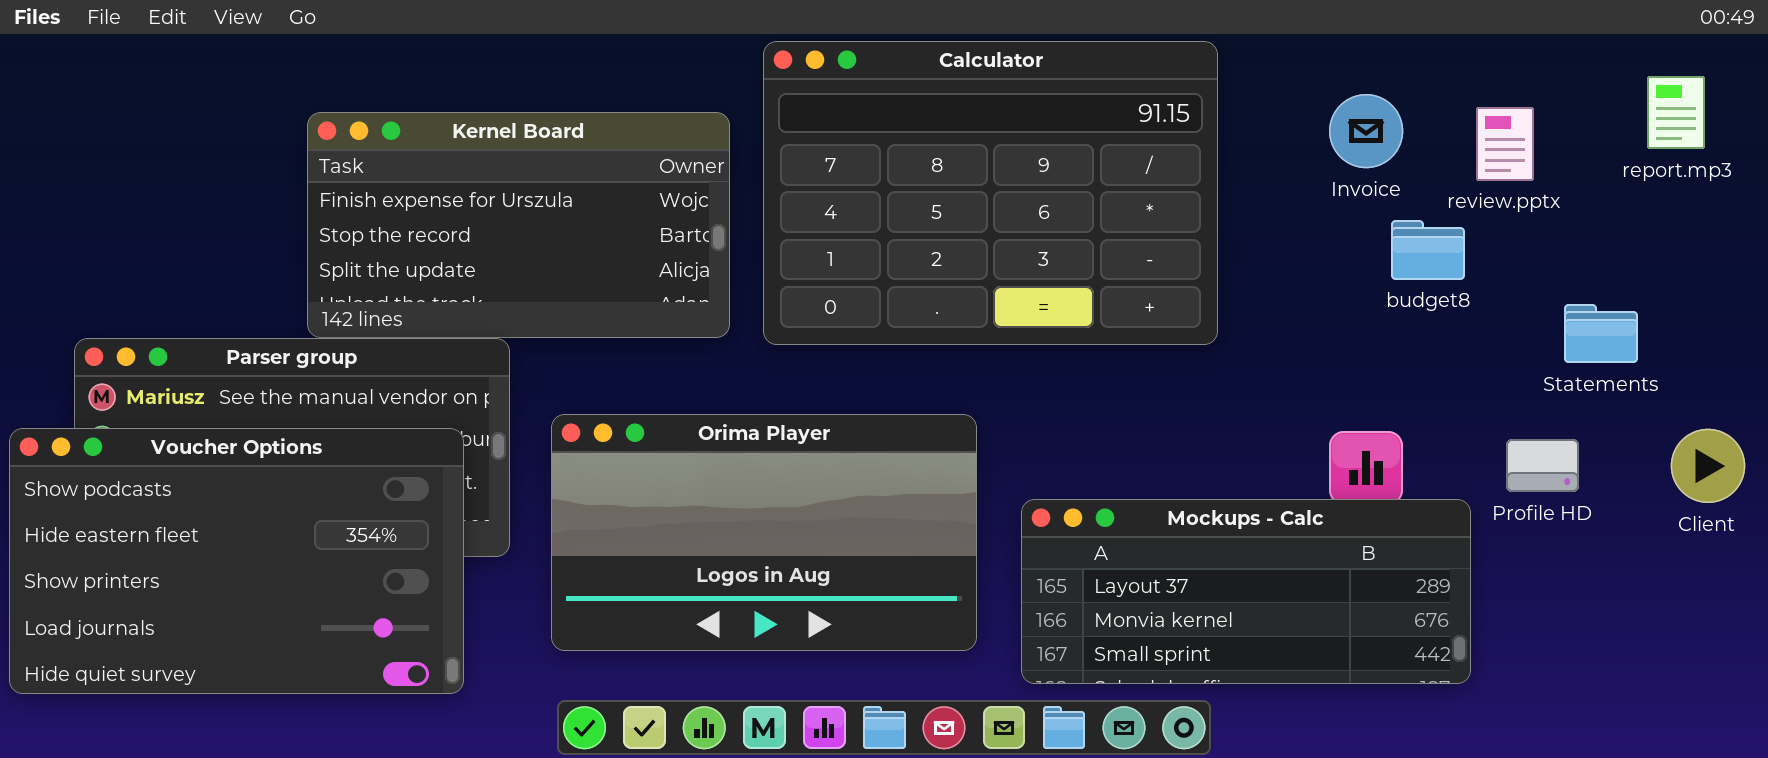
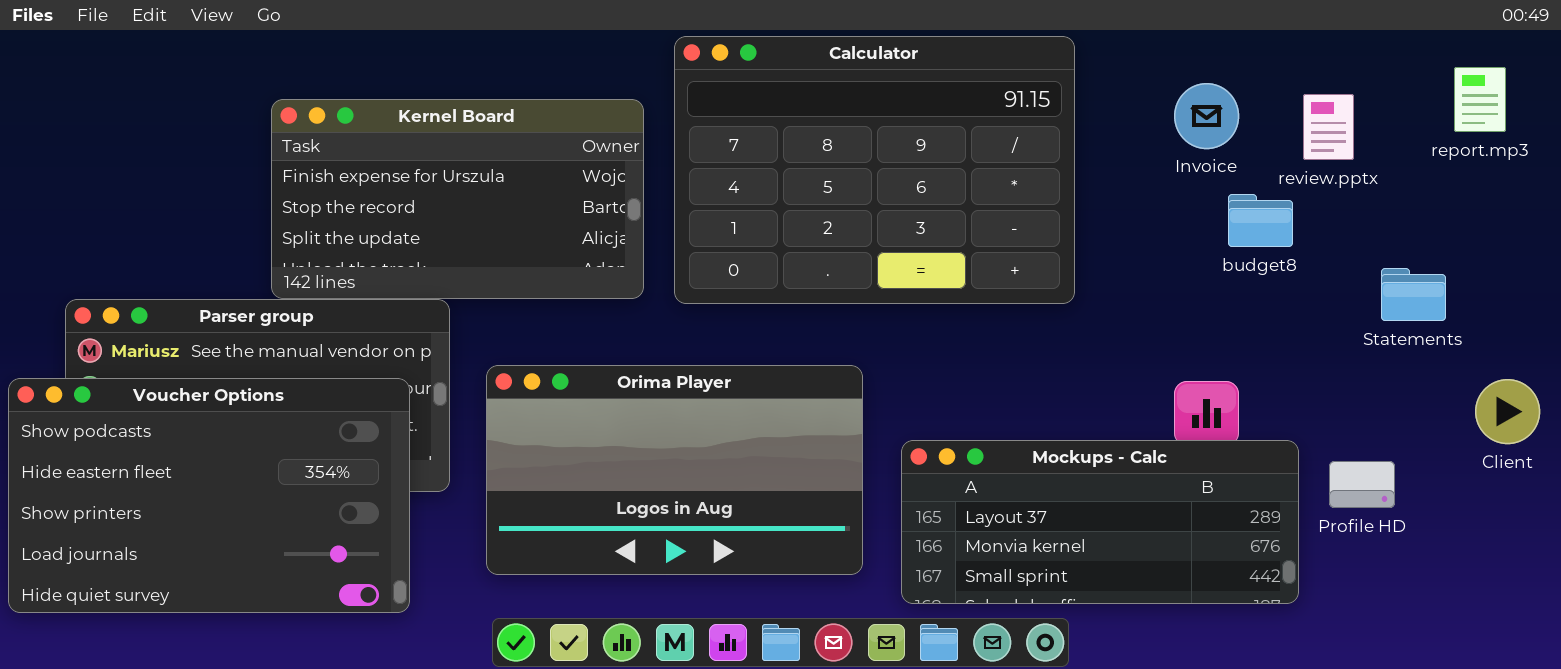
Profile HD: [1506,439,1579,492] -> [1329,461,1395,508], moved

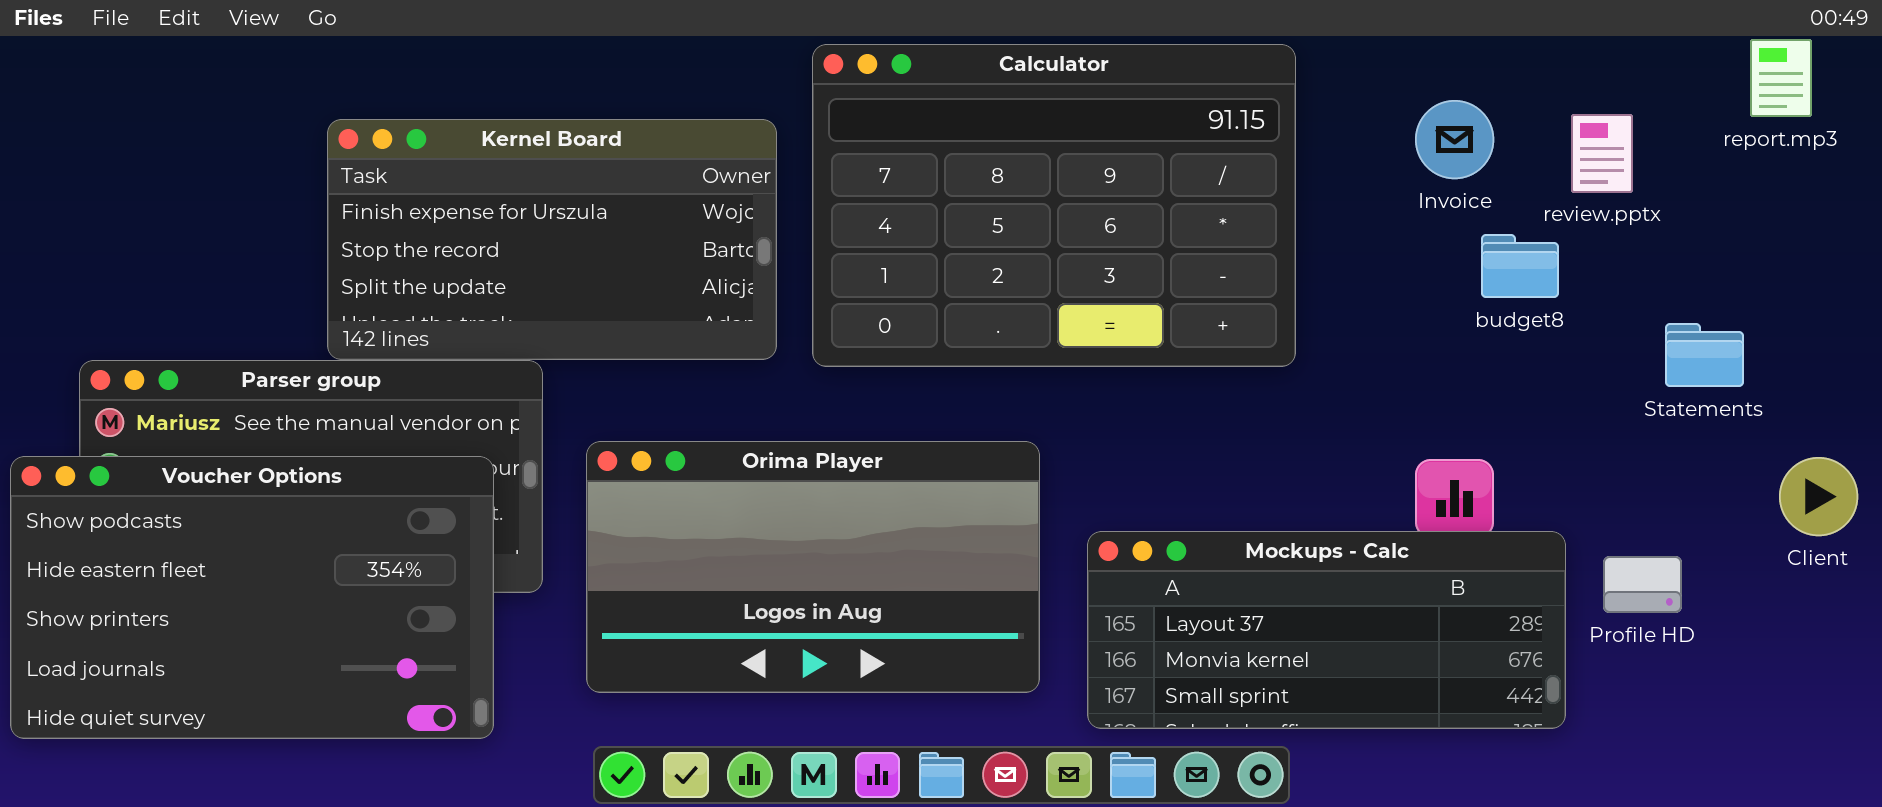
report.mp3: [1454,67,1506,132] -> [1750,39,1812,117], moved

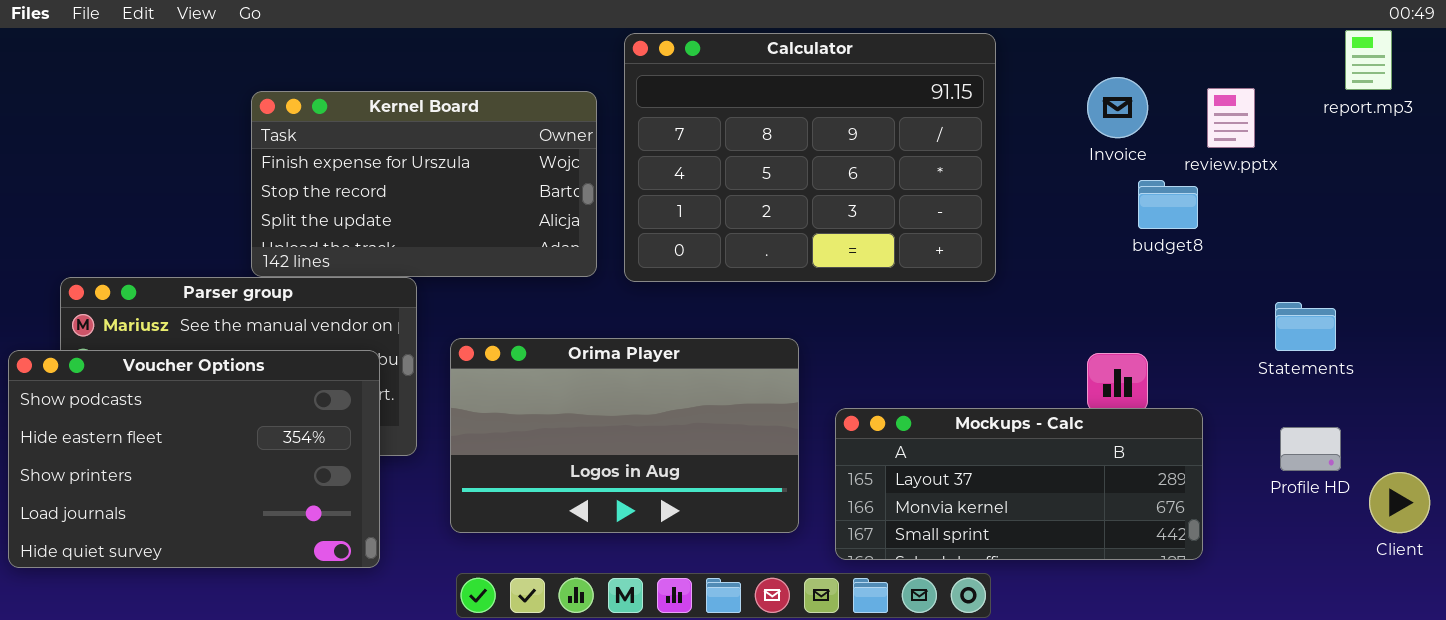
Statements: [1665,323,1744,387] -> [1275,302,1336,351], moved
Client: [1779,457,1858,536] -> [1369,472,1430,533], moved
Profile HD: [1603,556,1682,613] -> [1280,427,1341,471], moved

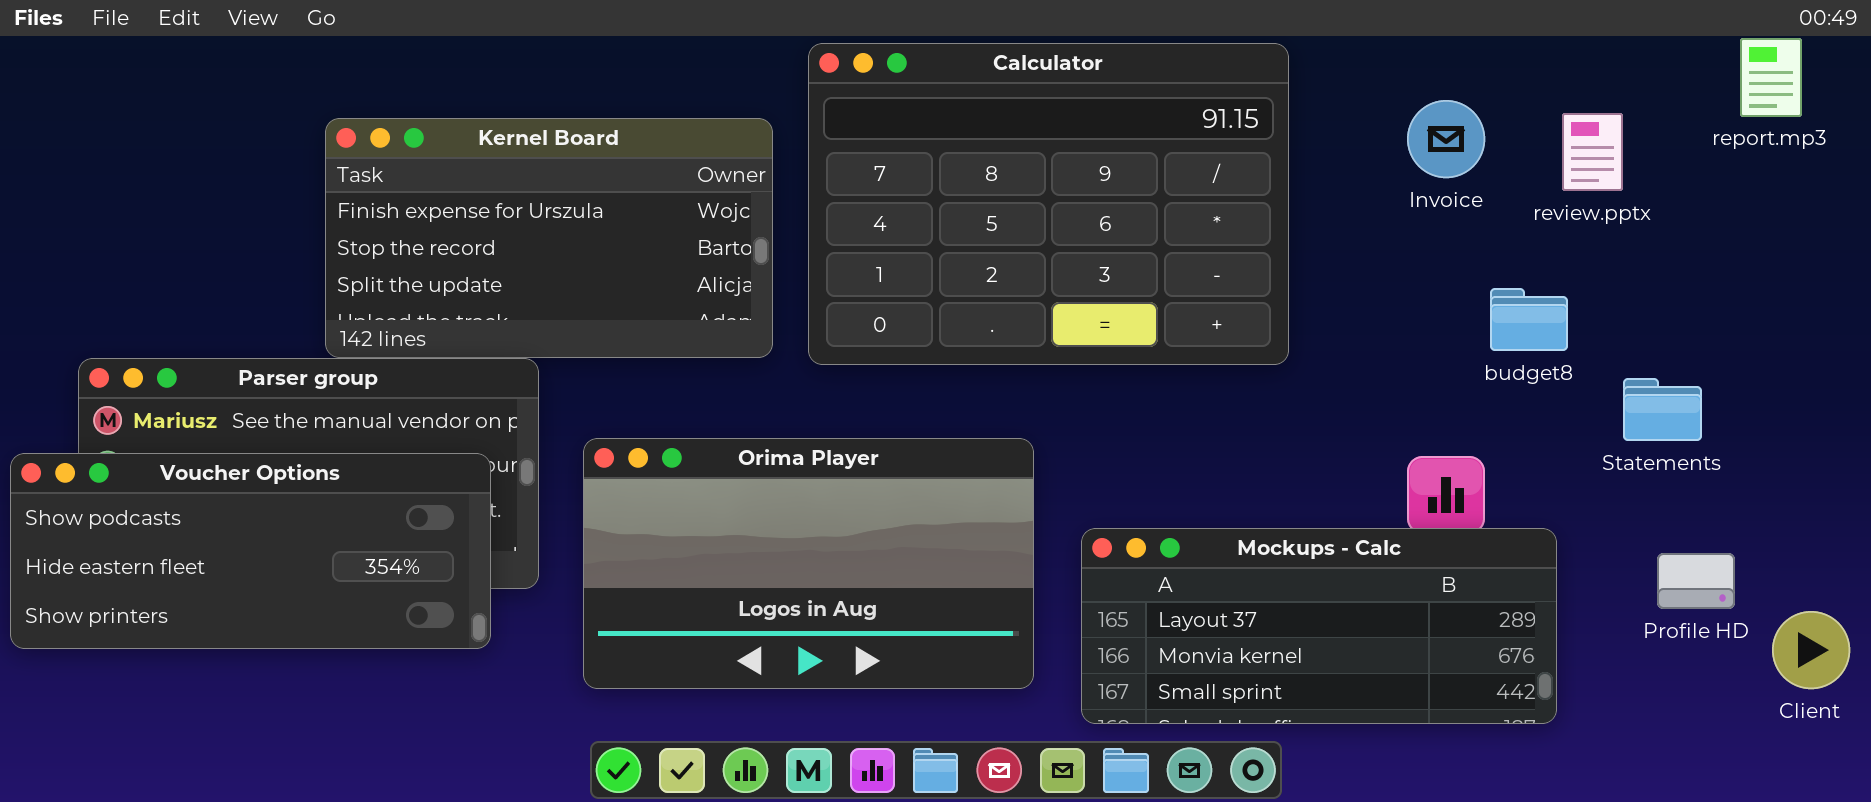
budget8: [1138,180,1198,229] -> [1490,288,1568,351], moved
Statements: [1275,302,1336,351] -> [1623,378,1702,441], moved
Voucher Options: [8,350,380,568] -> [10,453,491,649], resized

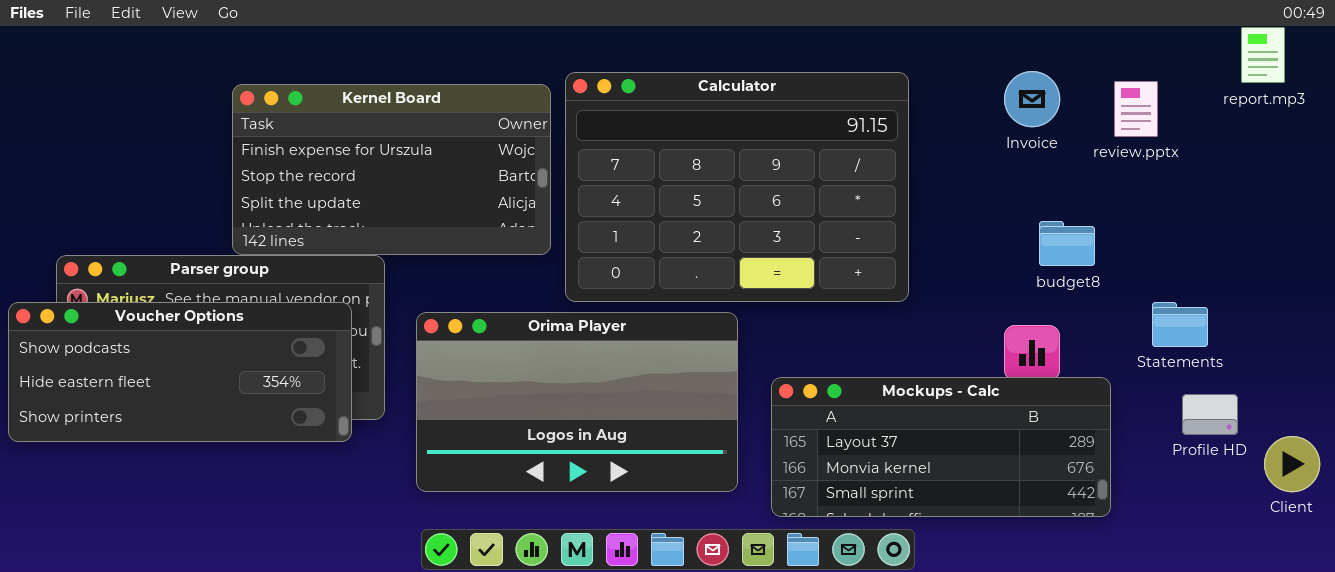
Calculator: [808,43,1289,365] -> [565,72,909,302], moved
budget8: [1490,288,1568,351] -> [1039,221,1095,266], moved
Statements: [1623,378,1702,441] -> [1152,302,1208,347], moved
Voucher Options: [10,453,491,649] -> [8,302,352,442], moved

